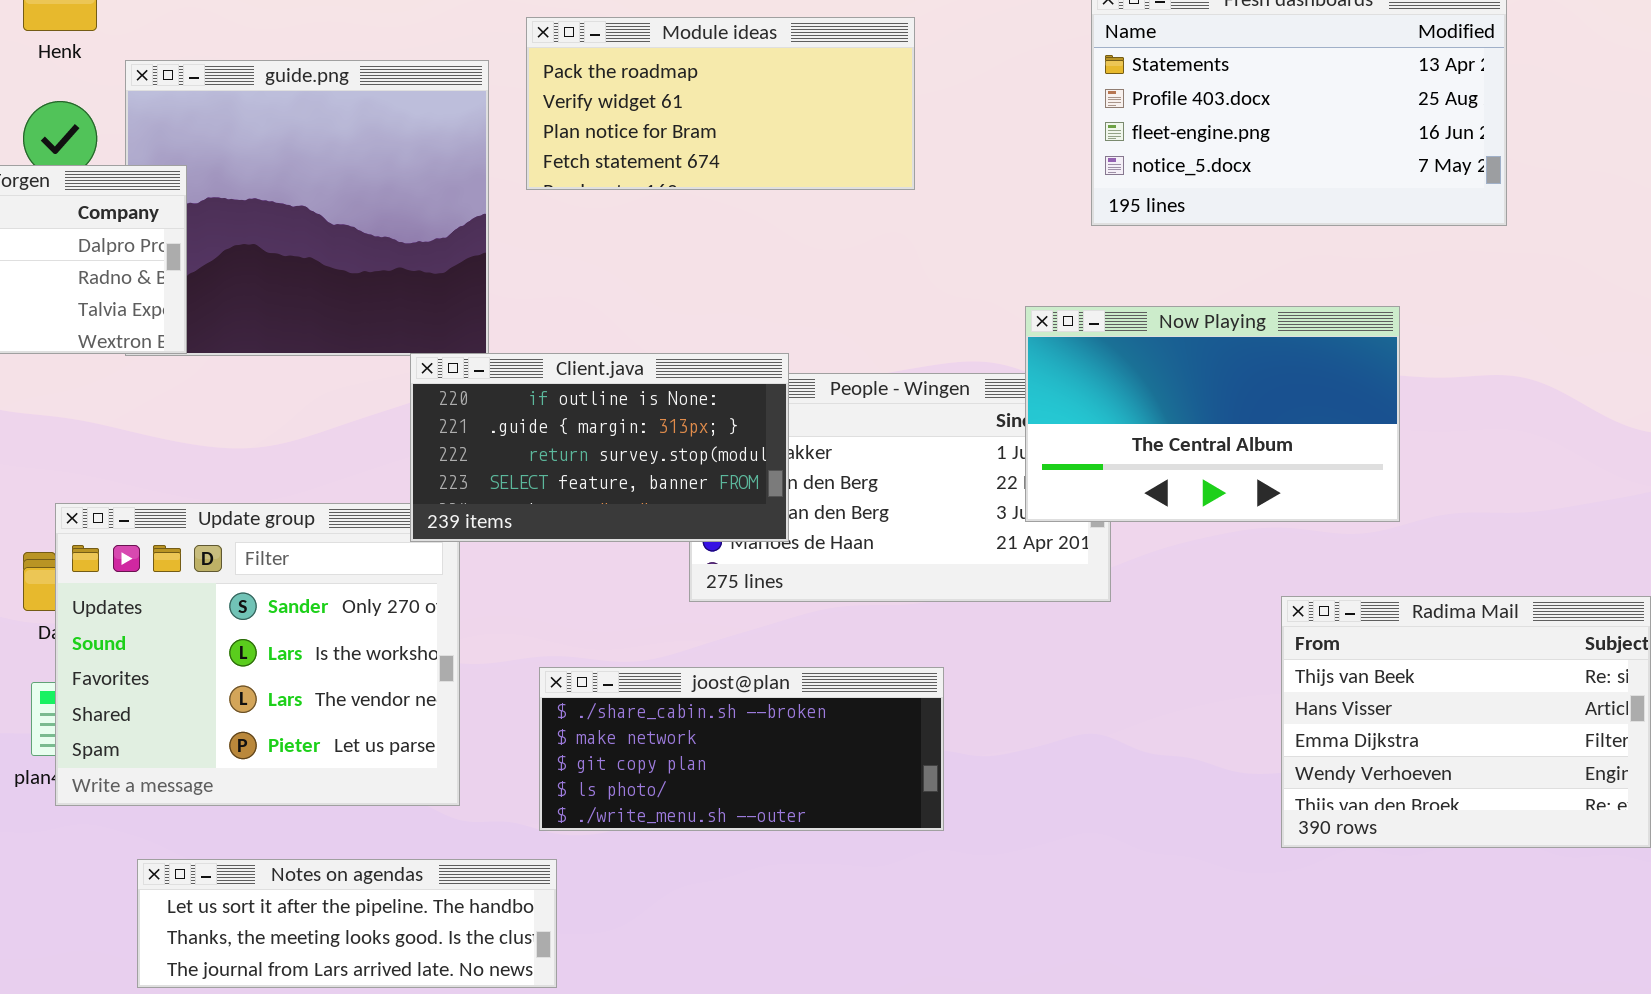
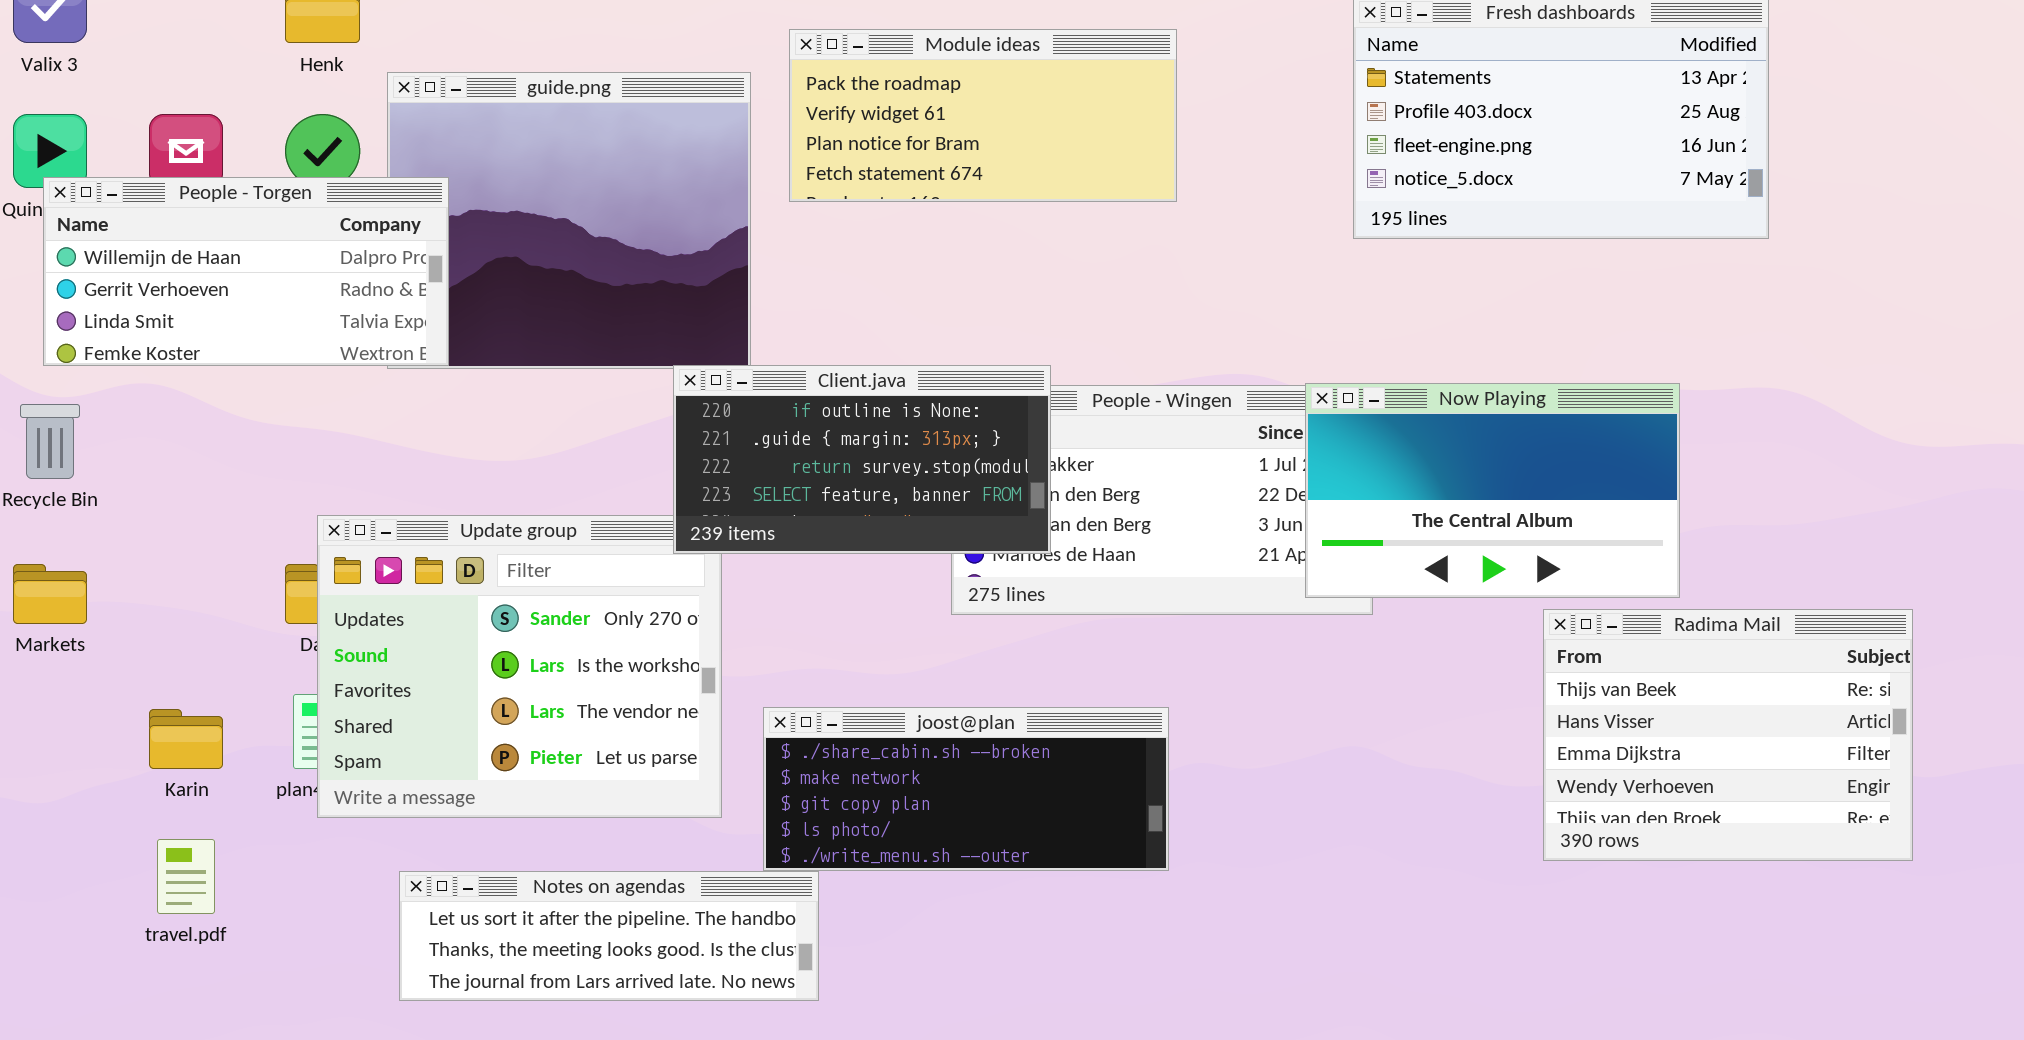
Now Playing: [1025,306,1400,522] -> [1305,383,1680,598], moved
joost@plan: [539,667,944,831] -> [763,707,1169,871], moved

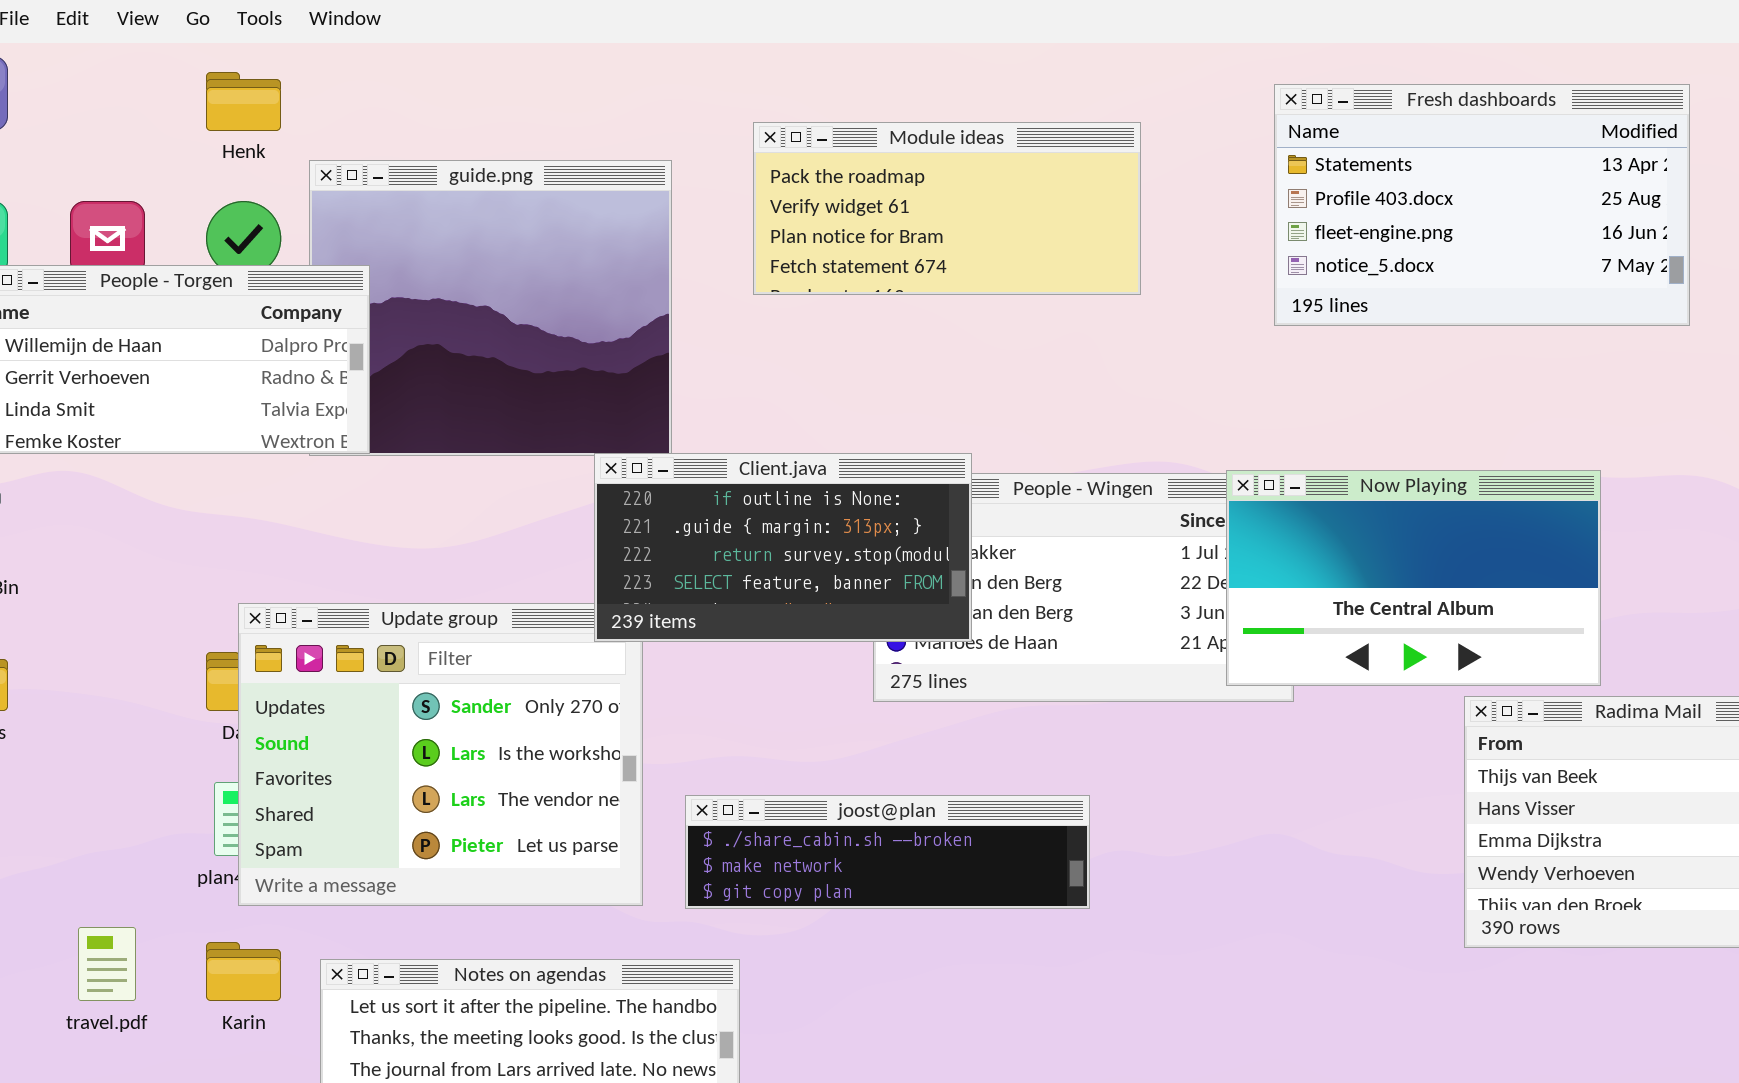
Module ideas: [789,29,1177,202] -> [753,122,1141,295], moved
joost@plan: [763,707,1169,871] -> [685,795,1090,909], resized
Karin: [149,709,223,769] -> [206,942,281,1001], moved

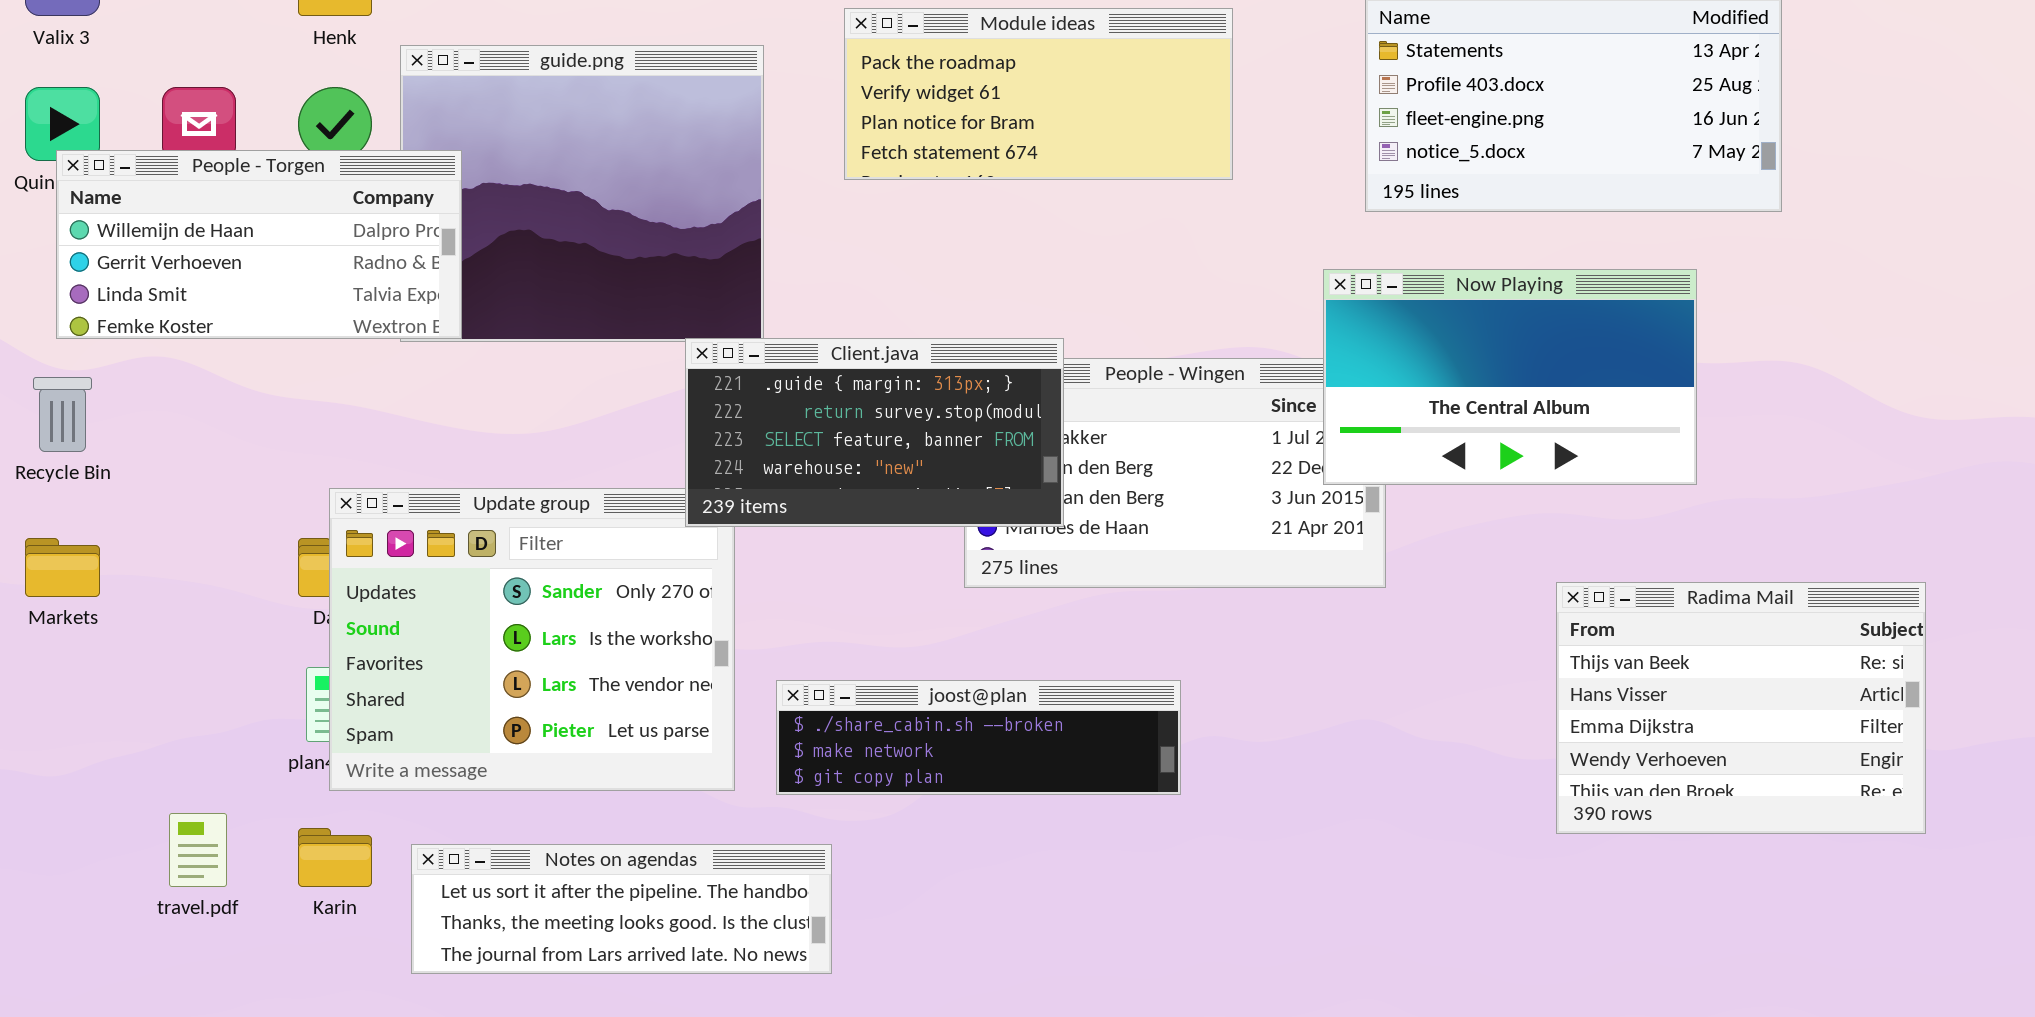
Client.java: [594,453,972,642] -> [685,338,1064,527], scrolled down 1 row
Now Playing: [1226,470,1601,686] -> [1323,269,1697,485], moved

